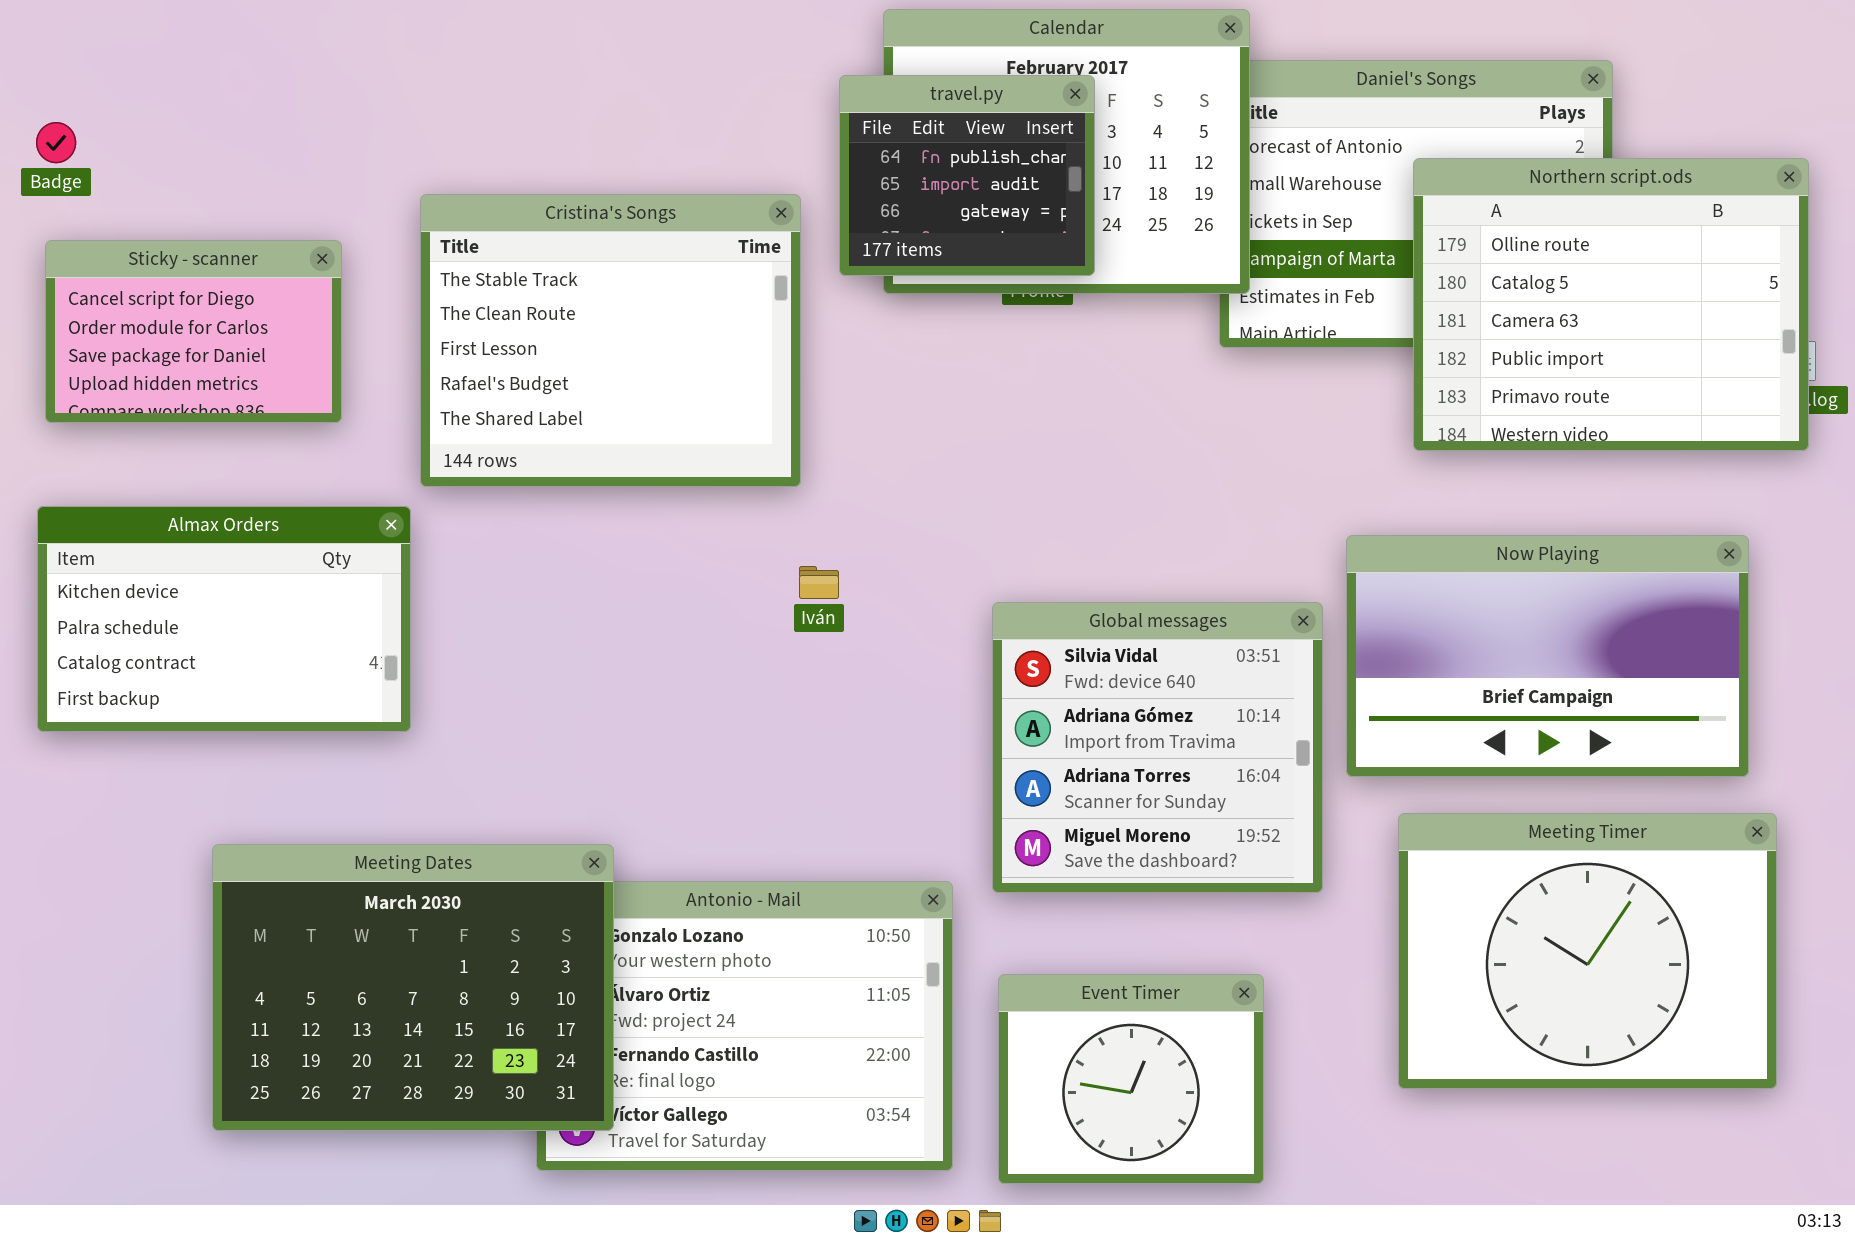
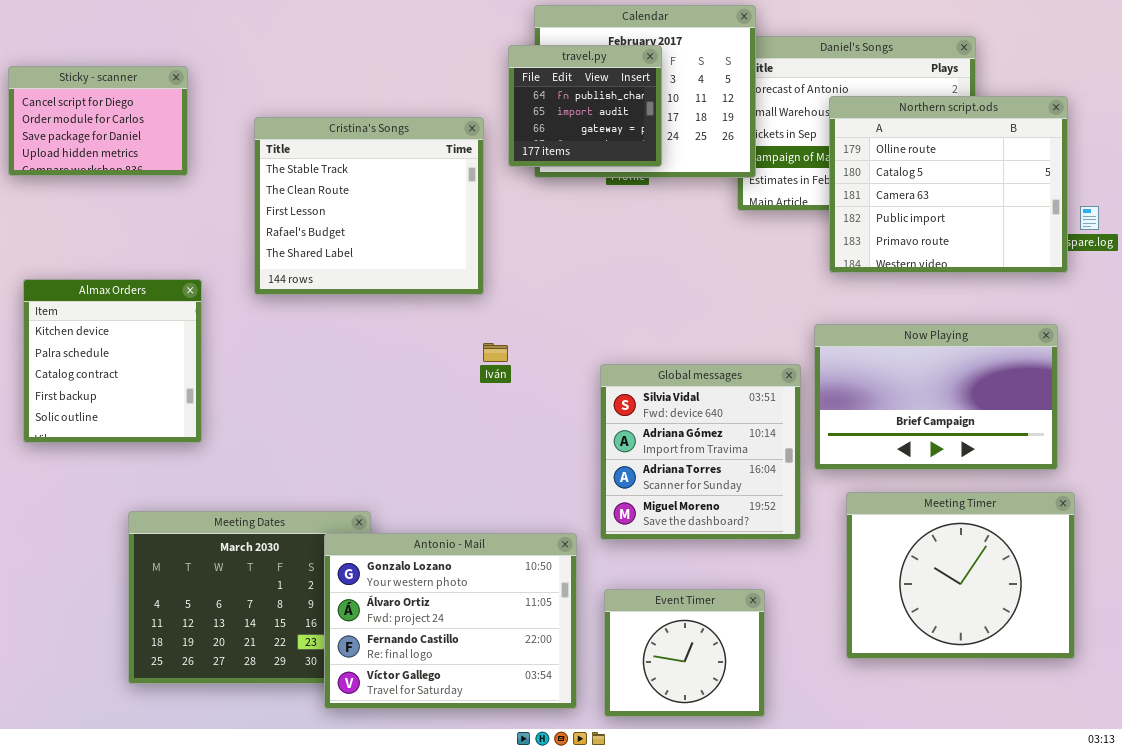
Northern script.ods: [1413,158,1809,451] -> [829,96,1068,273], moved
Sticky - scanner: [45,240,342,423] -> [8,66,188,176], moved
Almax Orders: [37,506,411,732] -> [23,279,202,443], resized
Antonio - Mail: [536,881,953,1171] -> [324,533,577,709], raised

